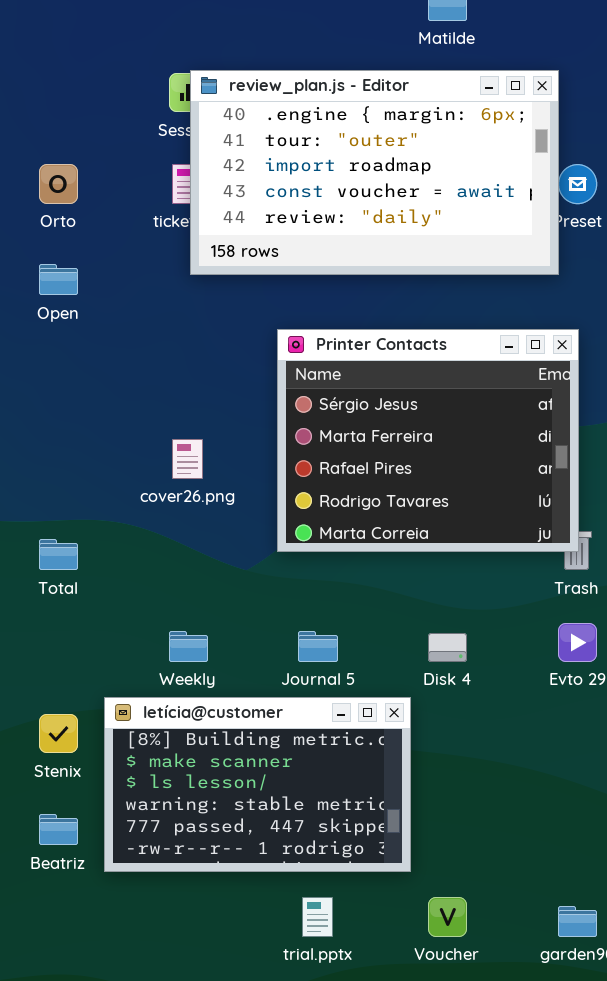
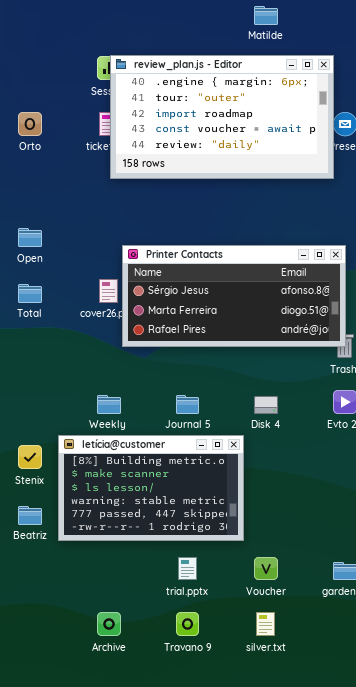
Open: [39,264,78,295] -> [18,228,42,247], moved
Printer Contacts: [277,329,579,552] -> [122,245,346,347], resized
Total: [39,539,78,570] -> [18,284,42,303], moved

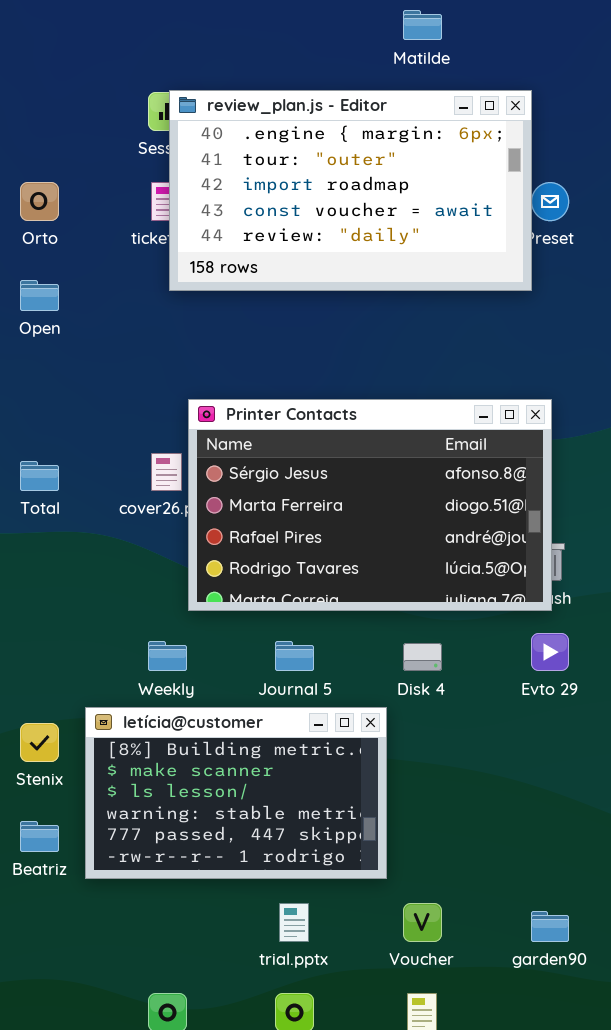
Open: [18,228,42,247] -> [20,280,59,311], moved
Printer Contacts: [122,245,346,347] -> [188,399,552,611], resized

